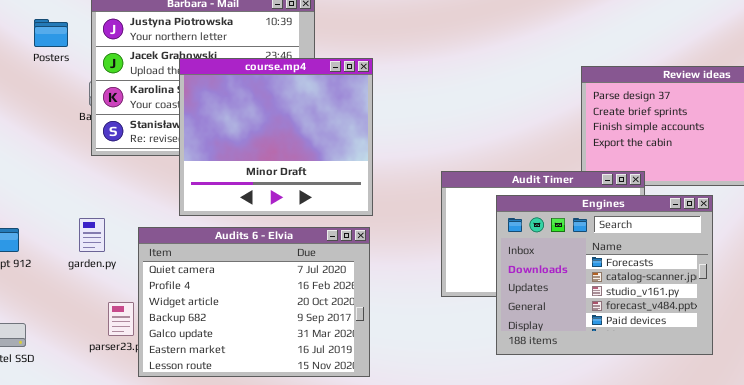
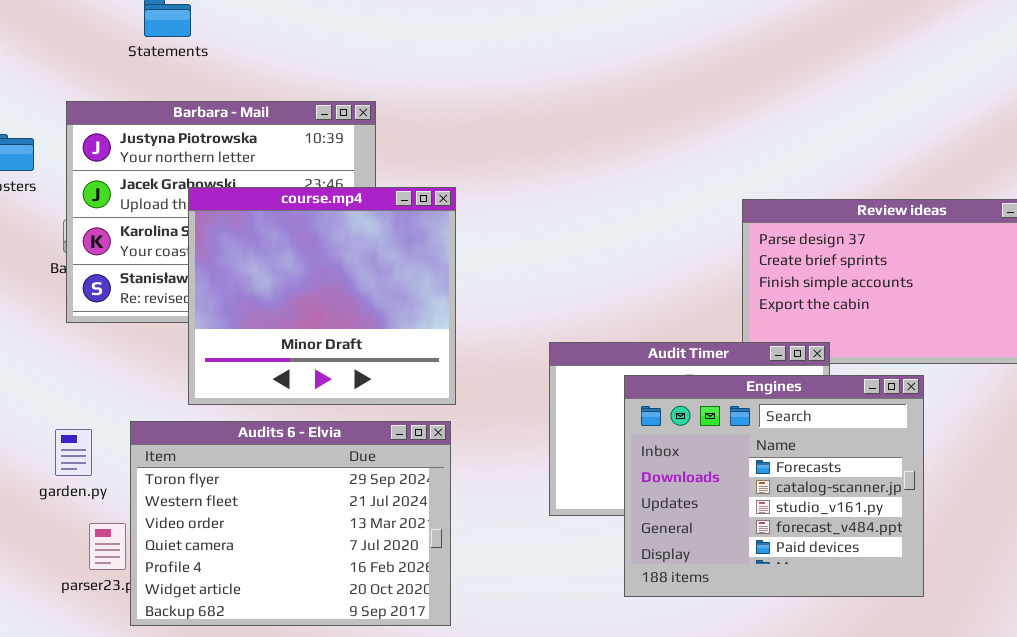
garden.py: [79,218,105,252] -> [55,429,92,476], moved
Audits 6 - Elvia: [138,227,370,377] -> [130,421,451,626], scrolled up 3 rows

